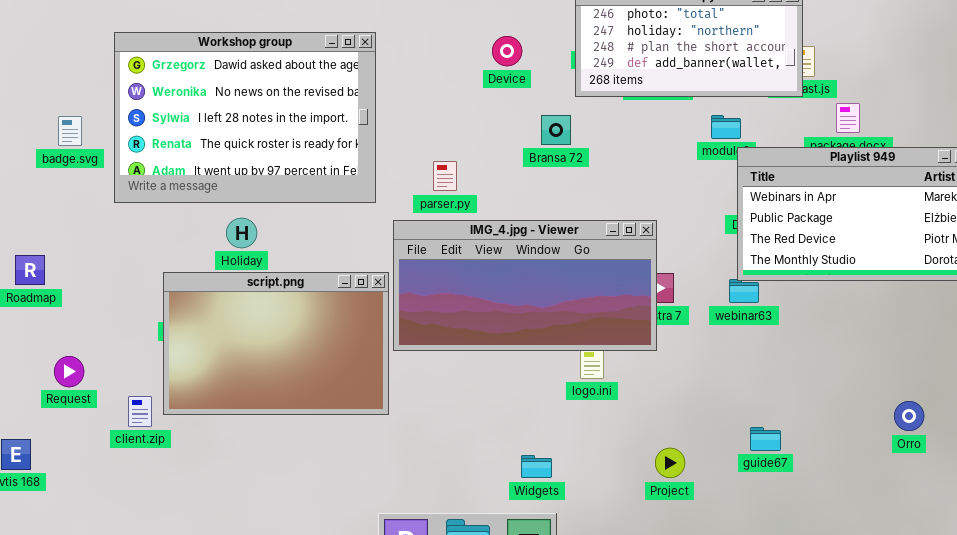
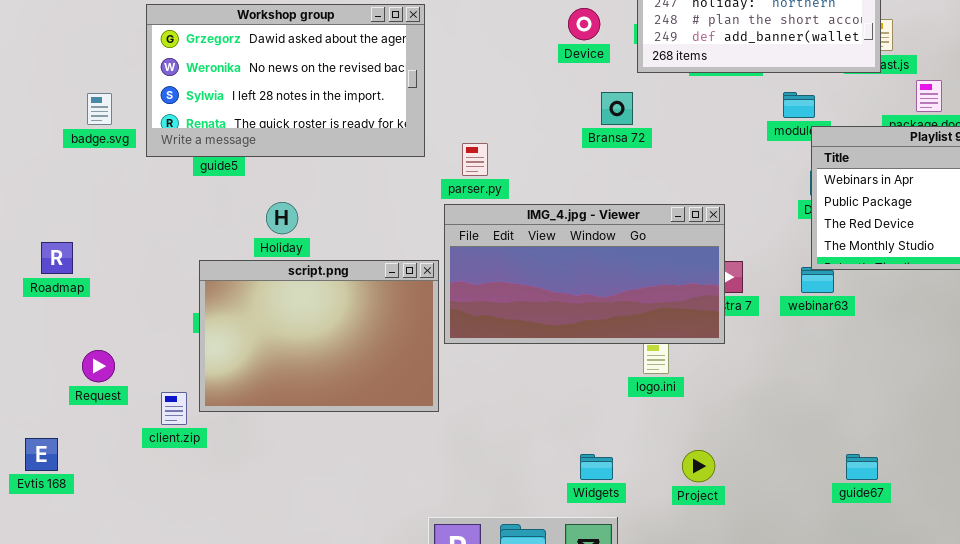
Workshop group: [114,32,376,203] -> [146,4,425,157], resized
Device: [492,36,522,66] -> [568,8,600,40], moved
parser.py: [433,161,457,191] -> [462,143,488,176], moved
guide67: [750,427,781,451] -> [846,454,878,480], moved
Project: [655,448,685,478] -> [682,450,715,482], moved

